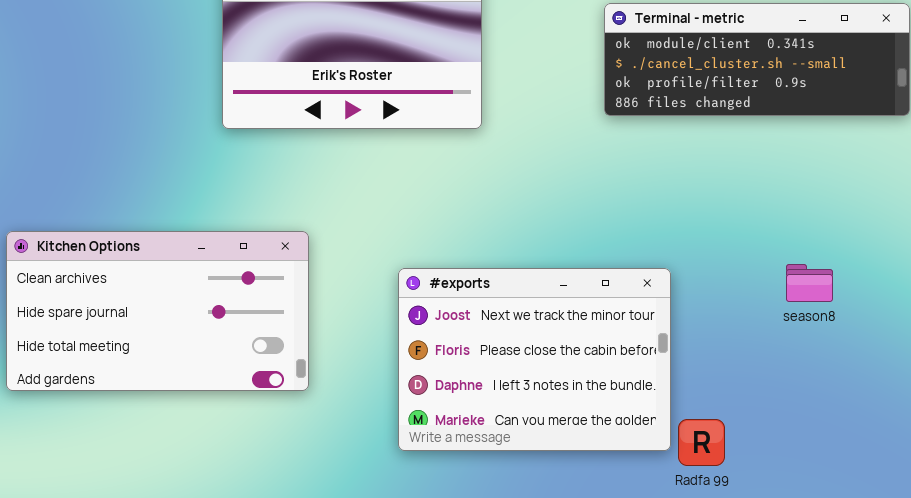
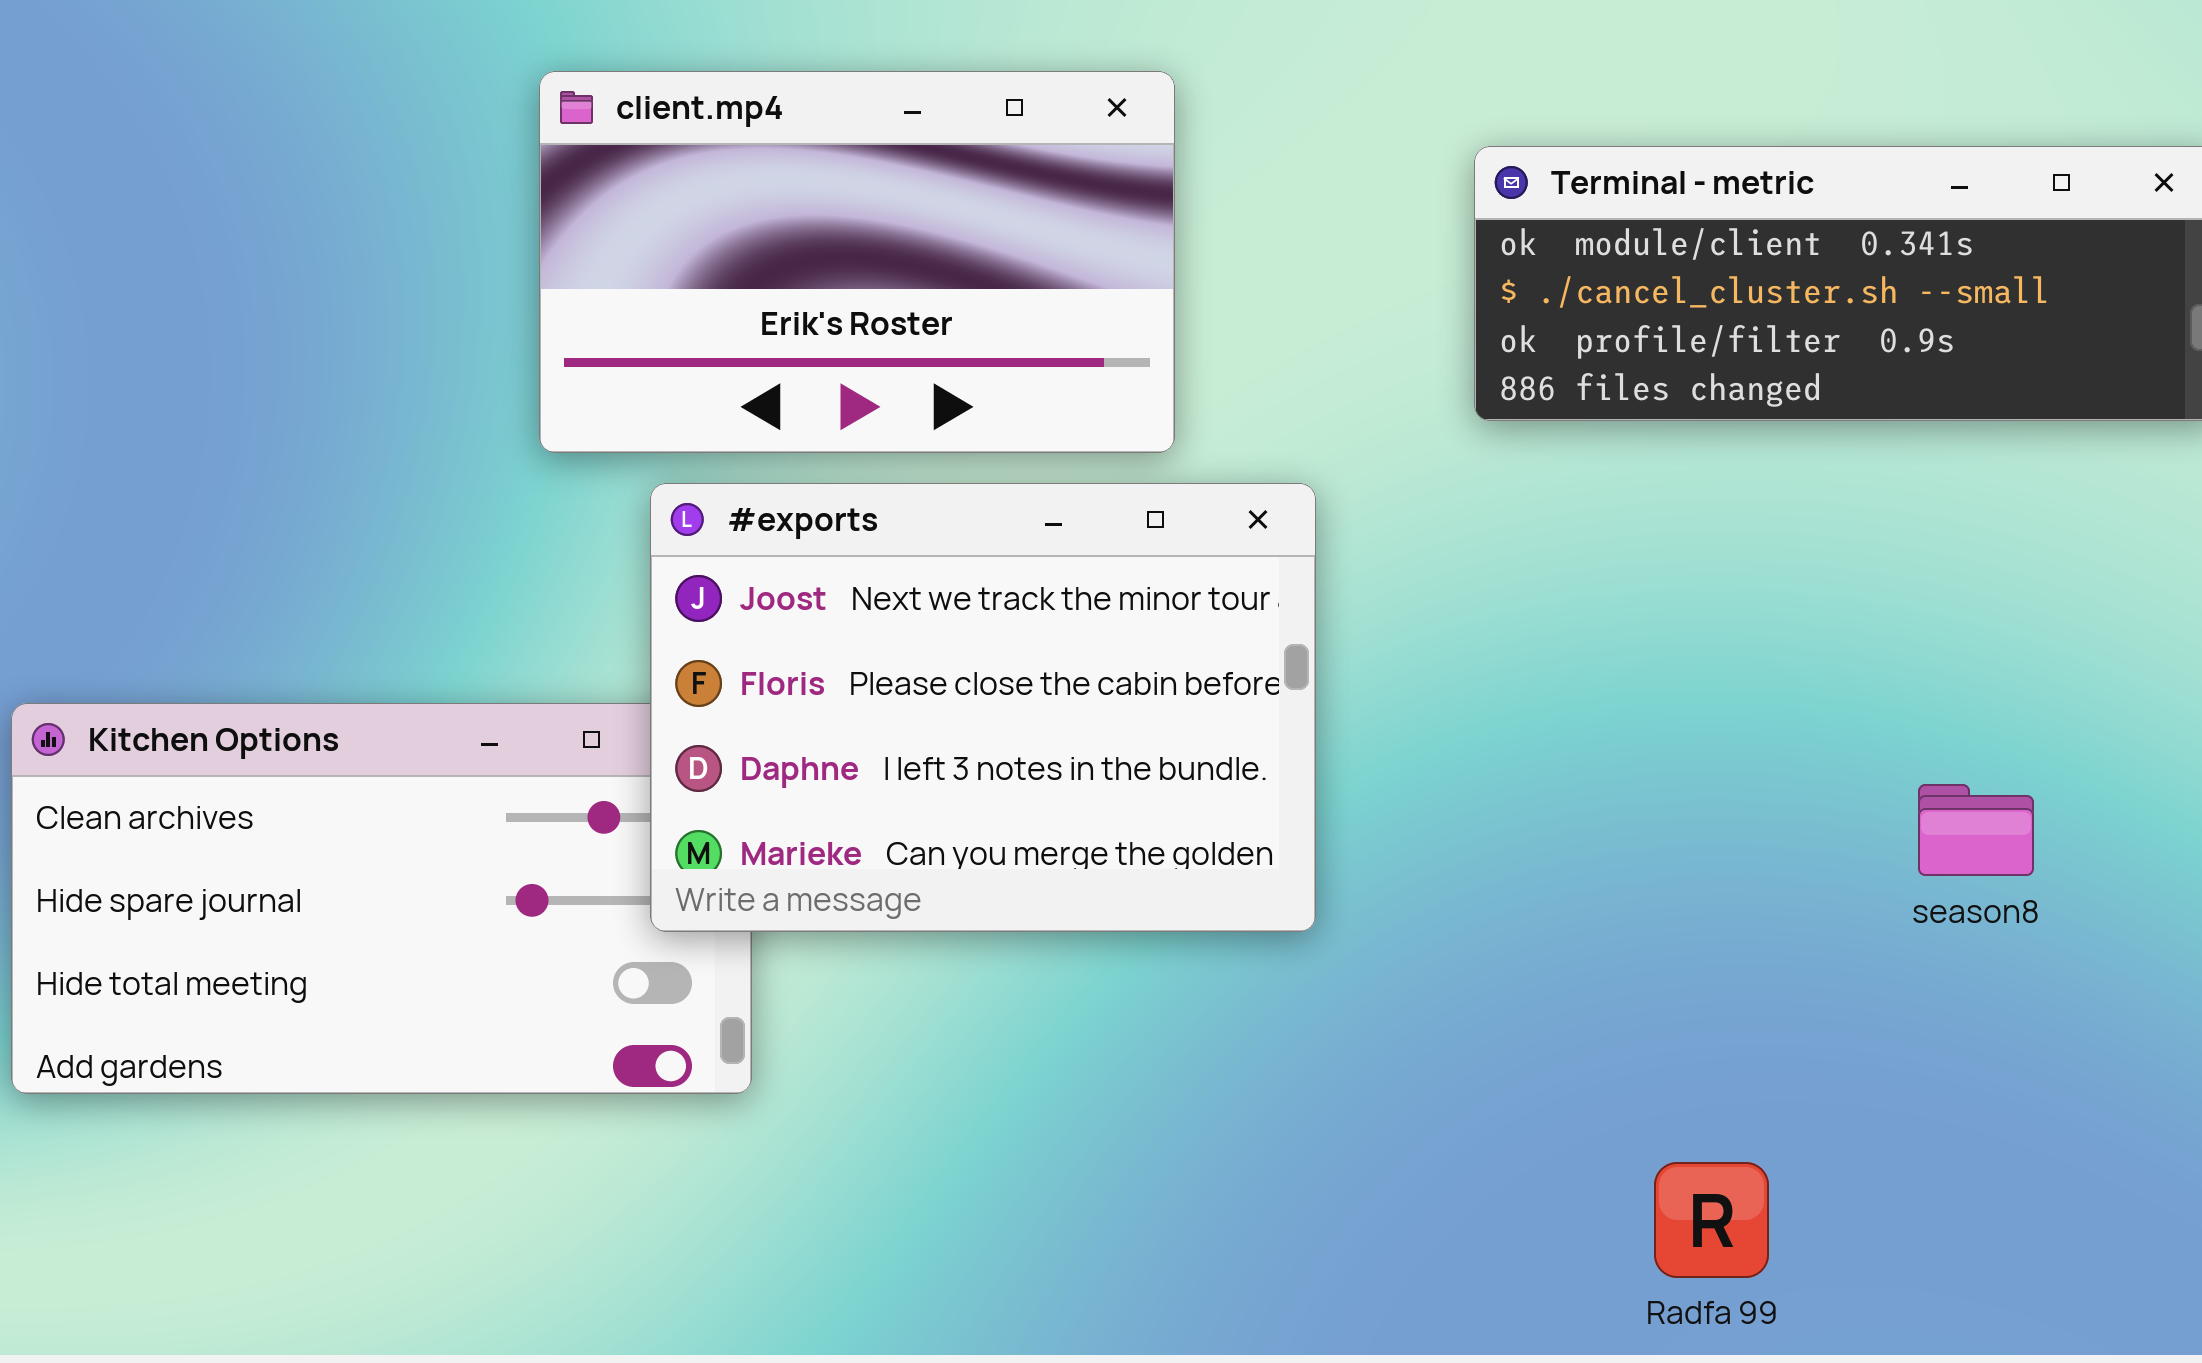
#exports: [398,268,671,451] -> [650,483,1316,932], moved

